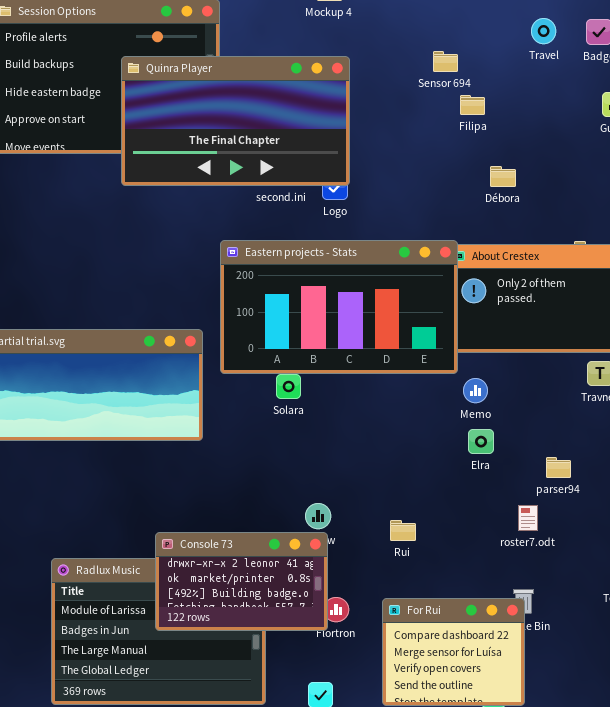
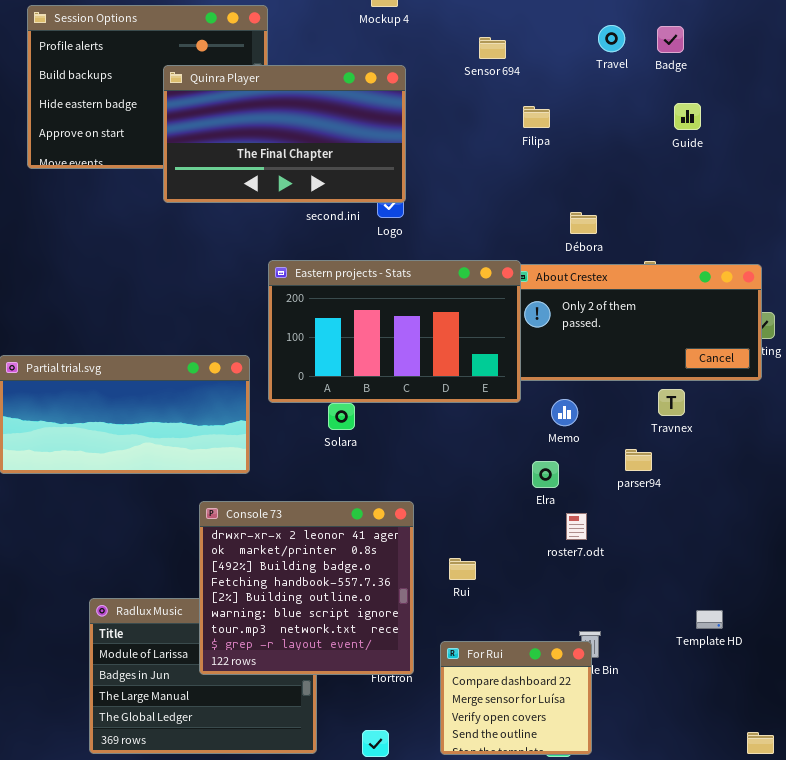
Sensor 694: [433,51,458,72] -> [479,37,506,59], moved
Débora: [490,166,516,187] -> [570,212,597,234], moved
Memo: [463,378,488,403] -> [551,399,578,426], moved
parser94: [546,457,571,478] -> [625,449,652,471], moved
roster7.odt: [518,505,538,531] -> [566,513,587,540], moved
Console 73: [155,532,328,631] -> [199,501,414,675], resized

